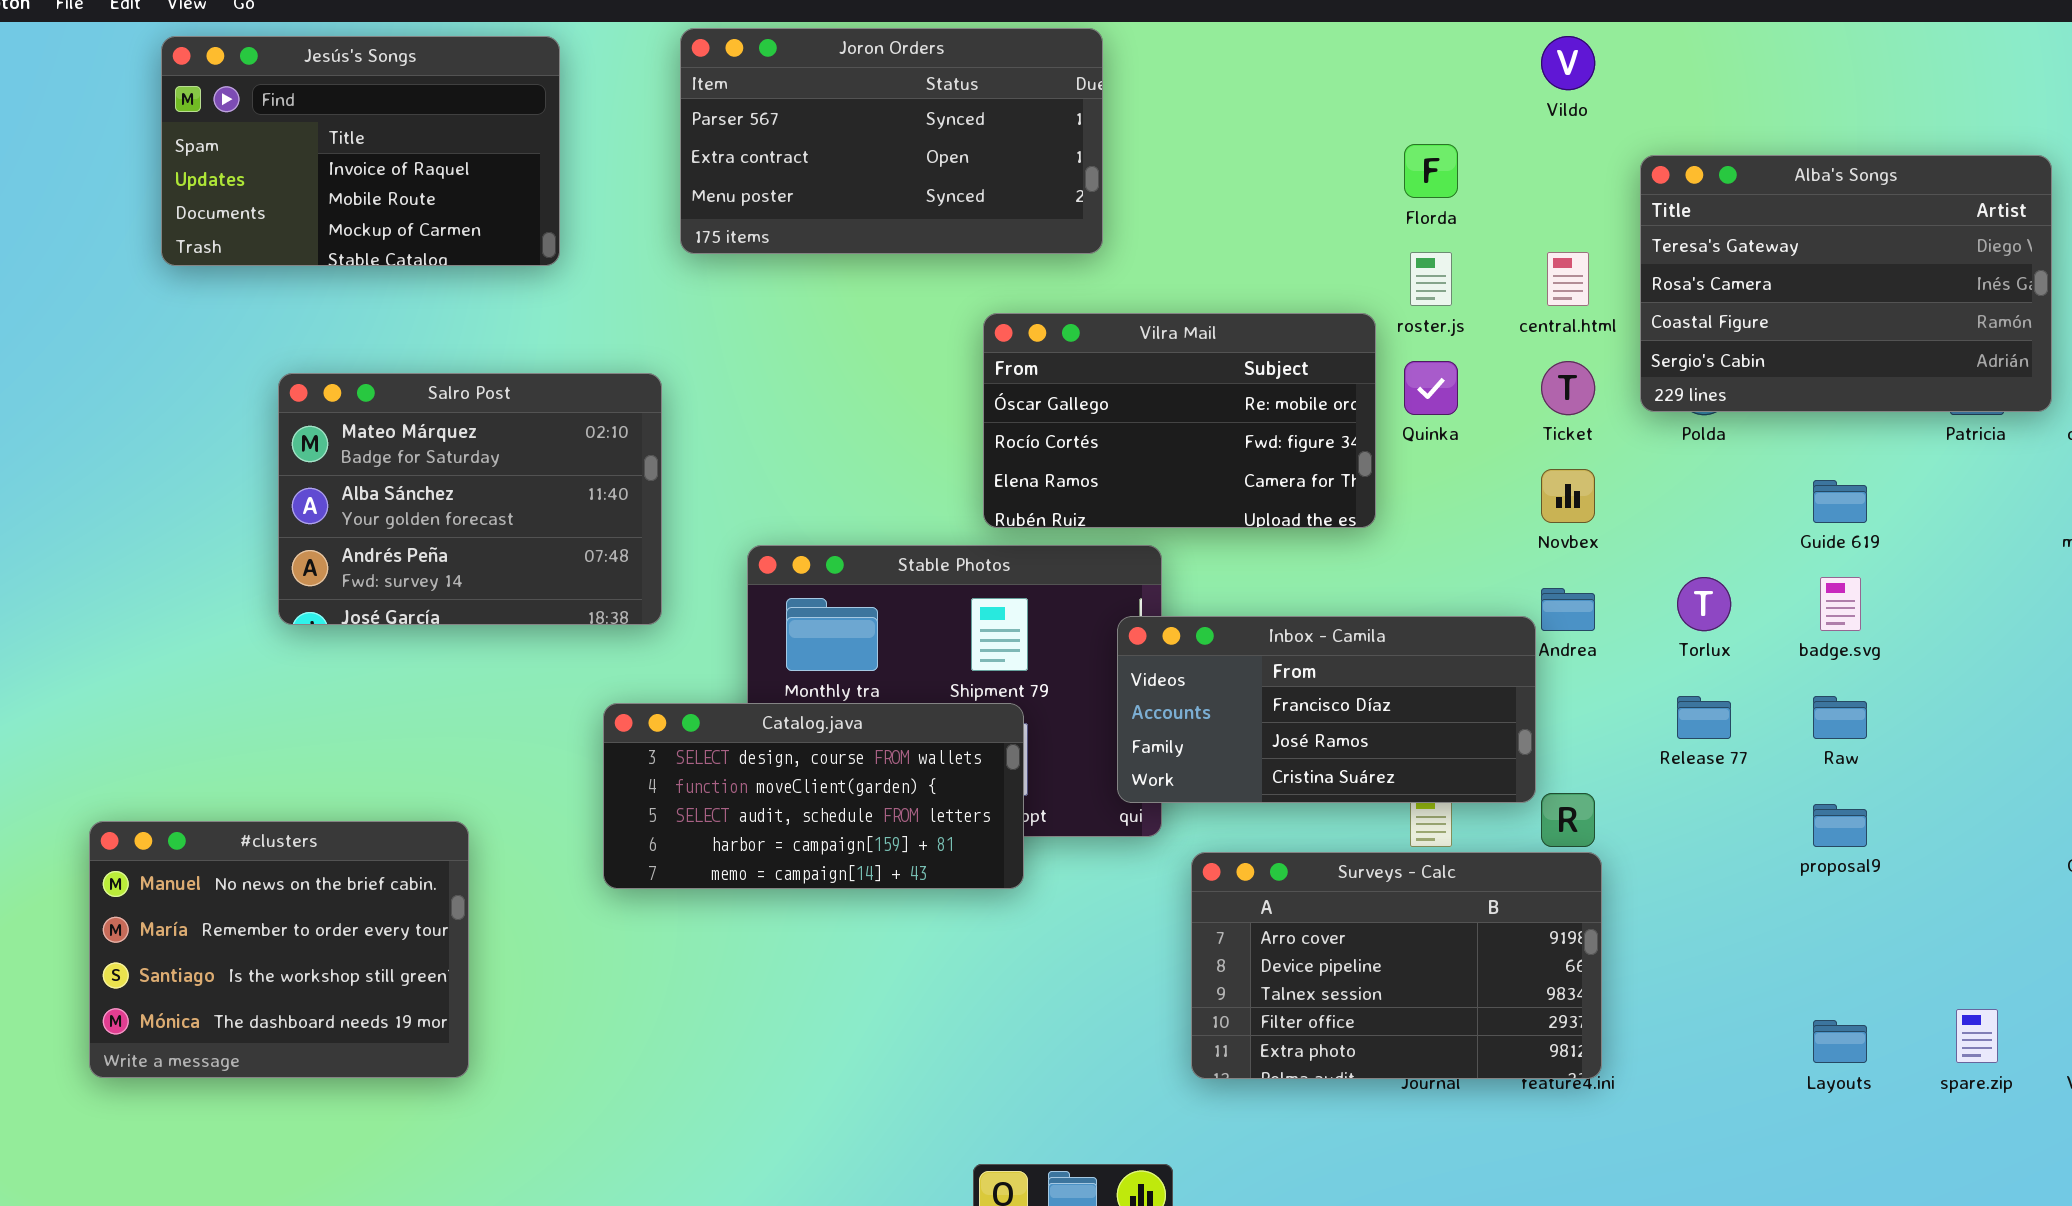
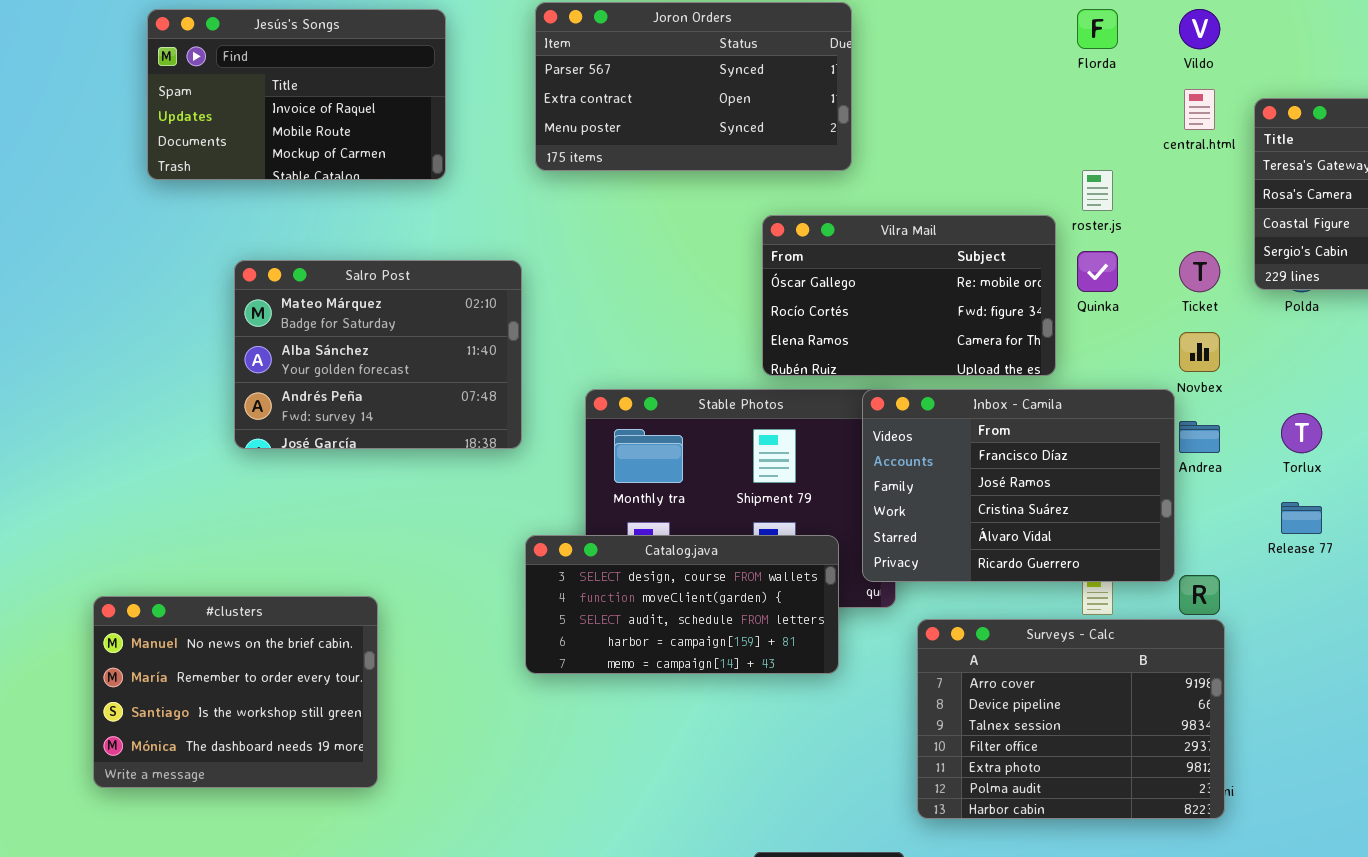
Florda: [1404,144,1458,198] -> [1077,9,1118,49], moved
central.html: [1547,252,1589,306] -> [1184,89,1215,130], moved
Inbox - Camila: [1117,616,1536,803] -> [862,389,1175,582], resized
Catalog.java: [603,703,1024,889] -> [525,535,839,674], moved
Surveys - Calc: [1191,852,1602,1079] -> [917,619,1225,819], resized

